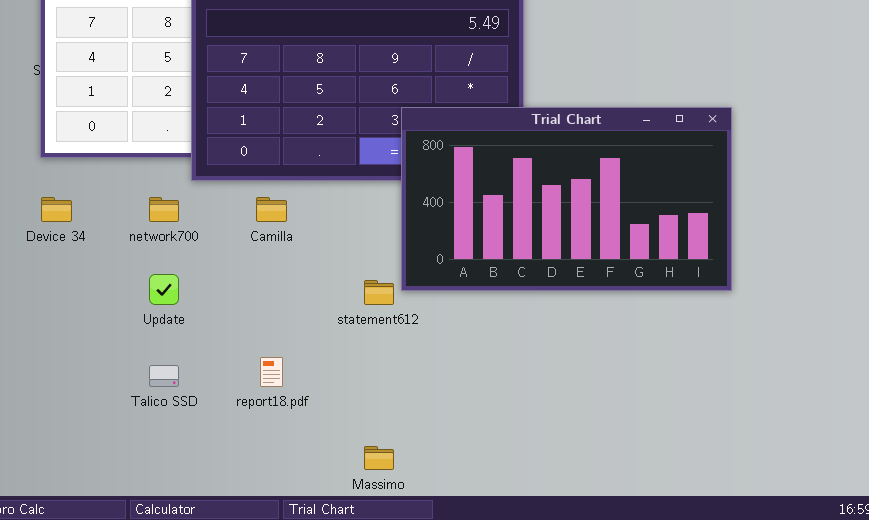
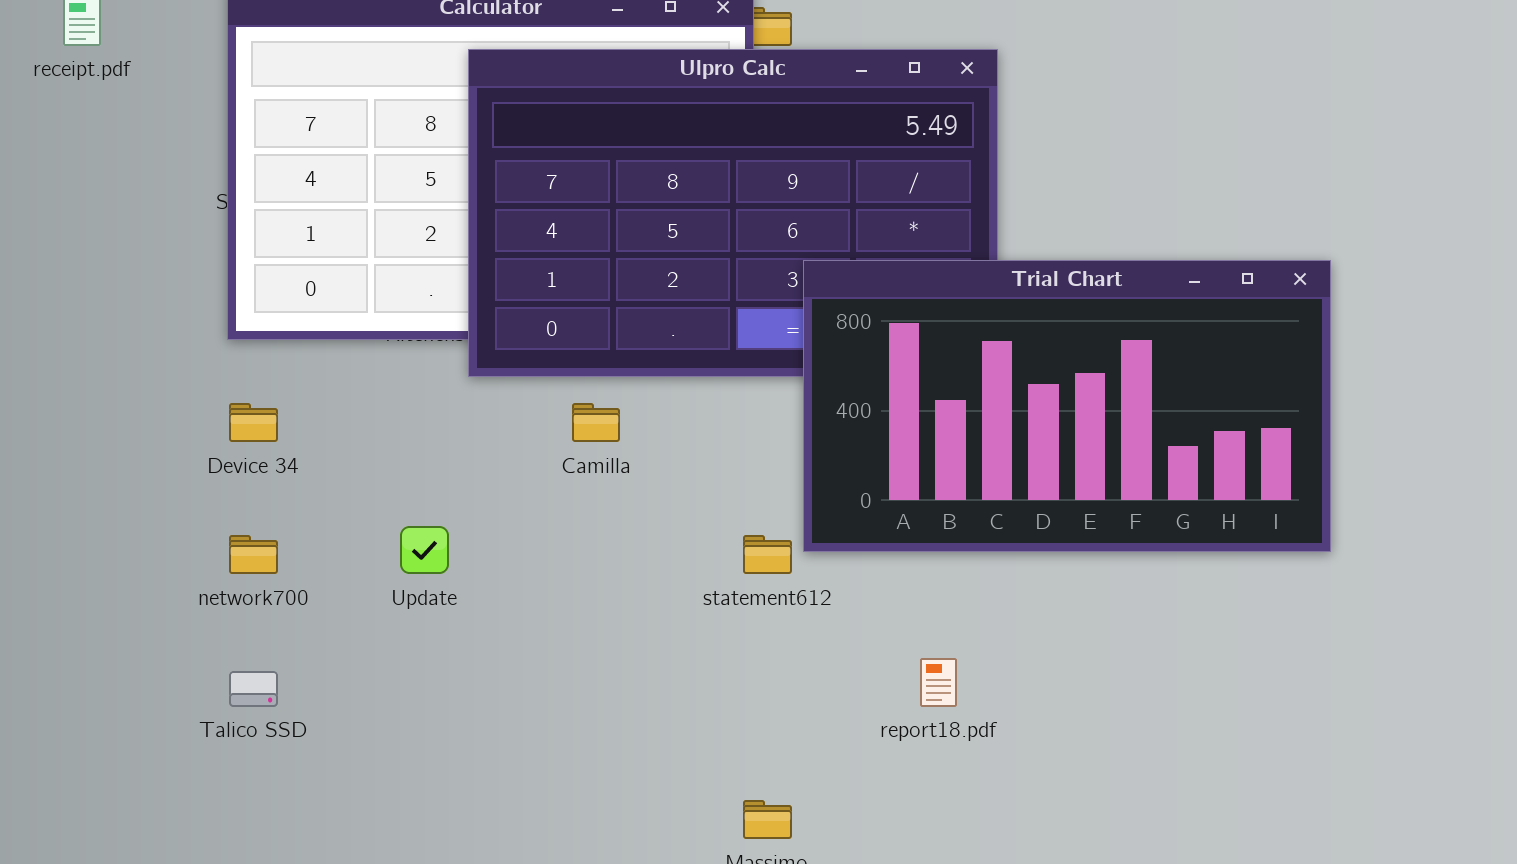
network700: [149,197,179,222] -> [229,535,278,574], moved
report18.pdf: [260,357,283,387] -> [920,658,957,707], moved
Talico SSD: [149,365,179,387] -> [229,671,278,707], moved

